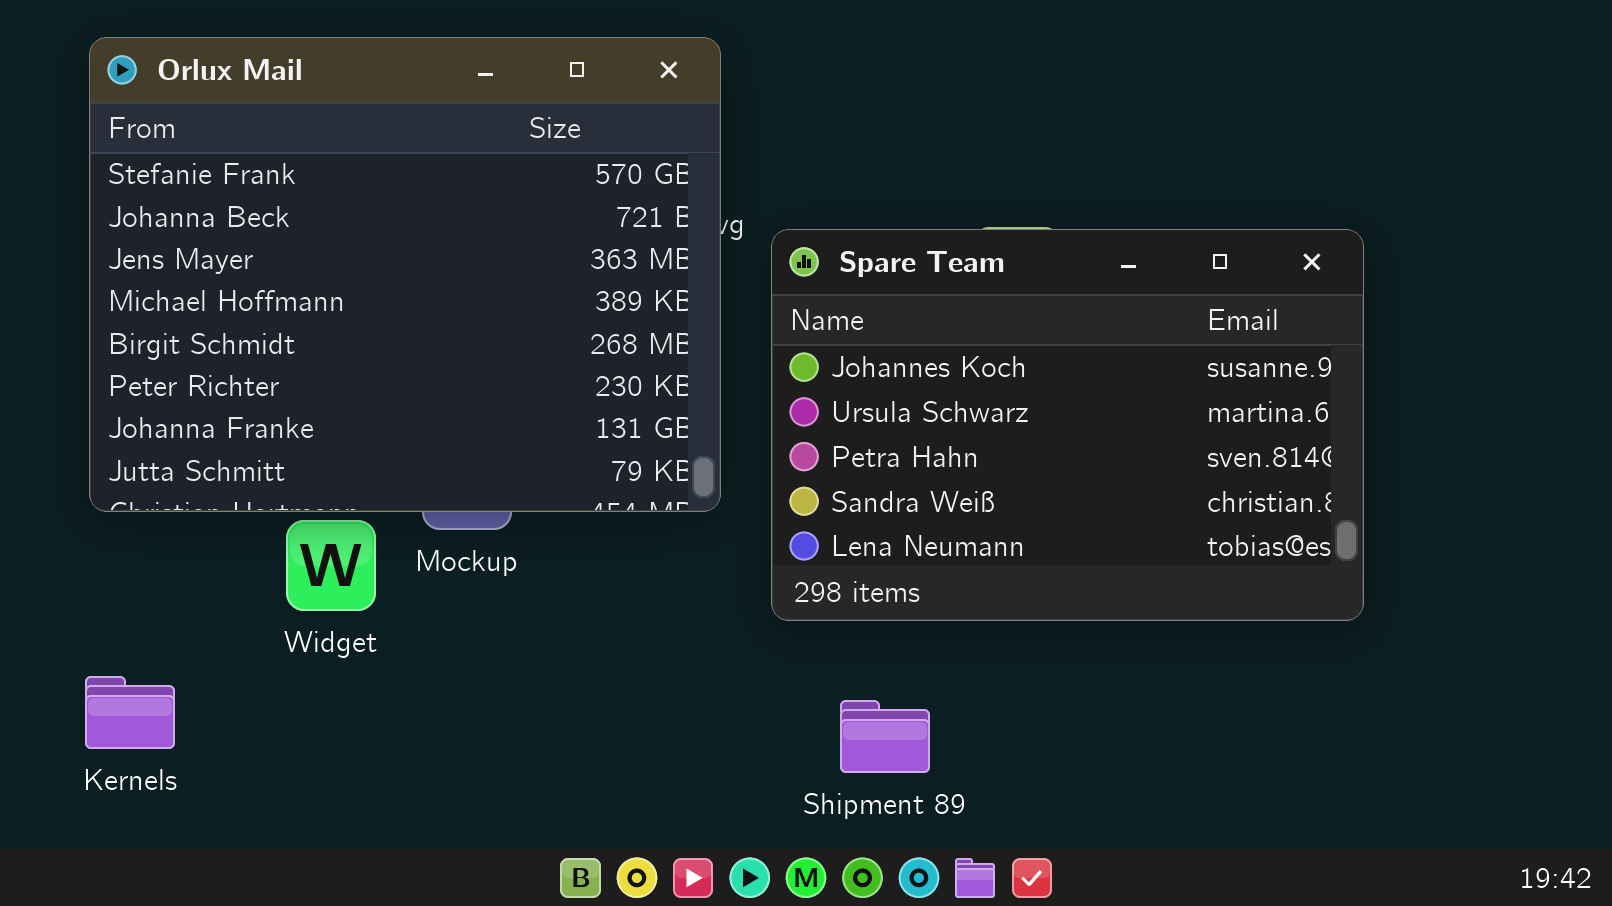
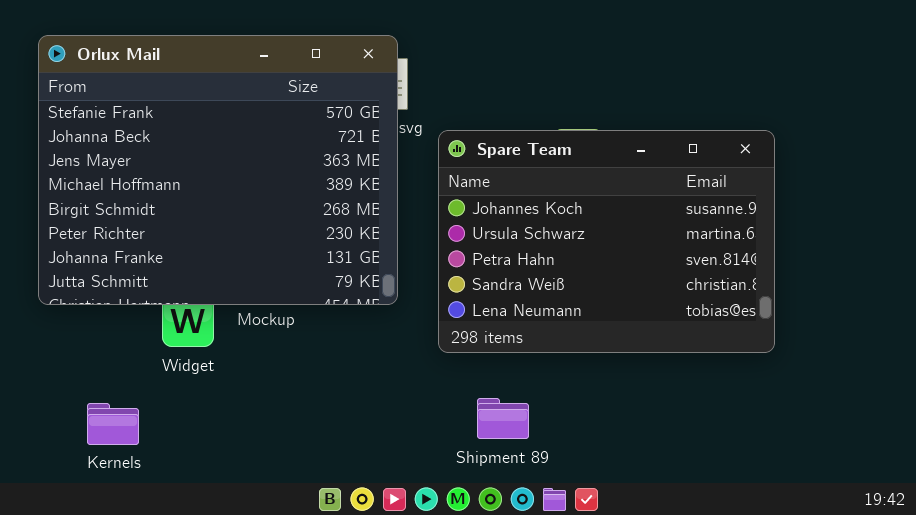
Orlux Mail: [89,37,721,512] -> [38,35,398,305], moved
Kernels: [85,676,175,749] -> [87,403,139,445], moved

